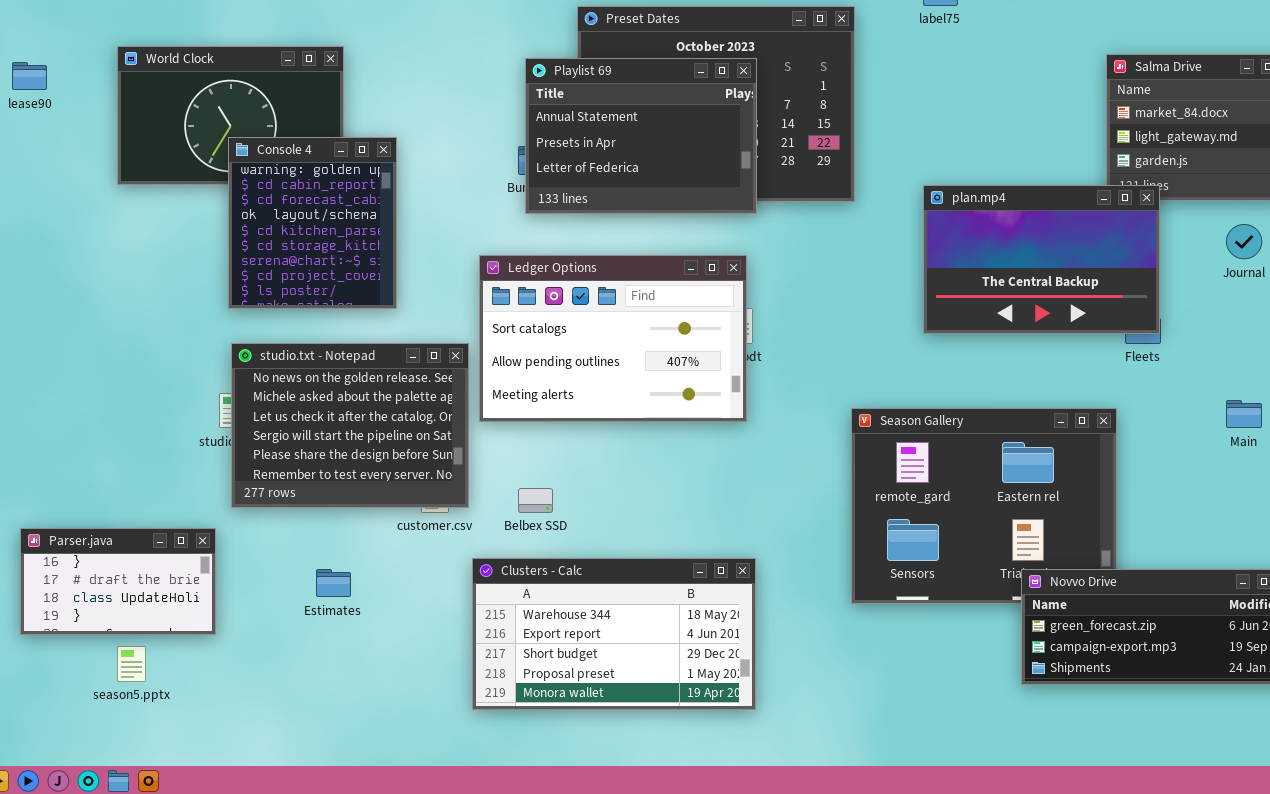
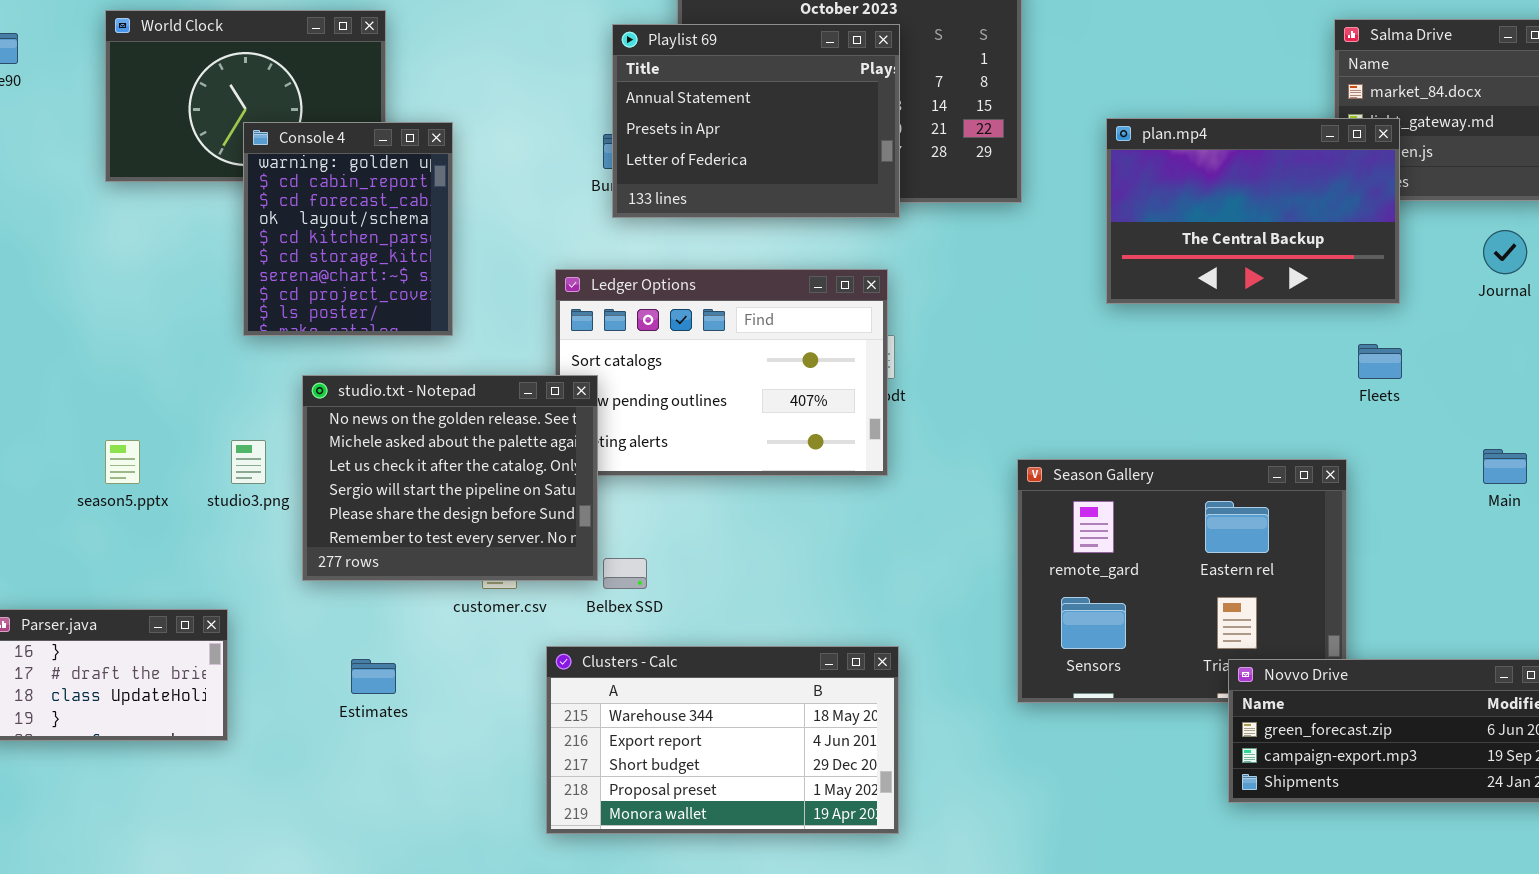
plan.mp4: [923,185,1160,334] -> [1106,118,1400,304], moved
studio.txt - Notepad: [231,343,469,508] -> [302,375,598,581], moved
season5.pptx: [117,646,146,682] -> [105,440,140,484], moved

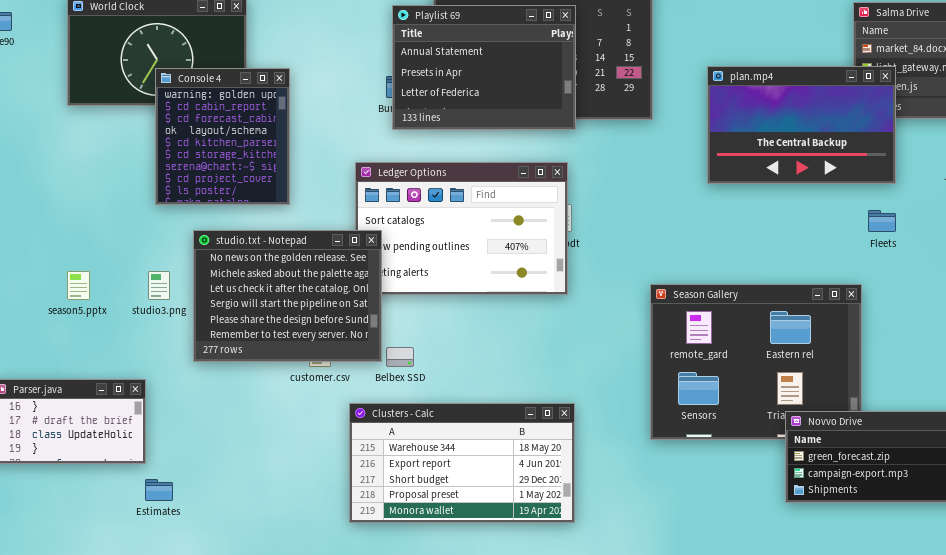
Estimates: [351,659,396,694] -> [145,479,173,501], moved

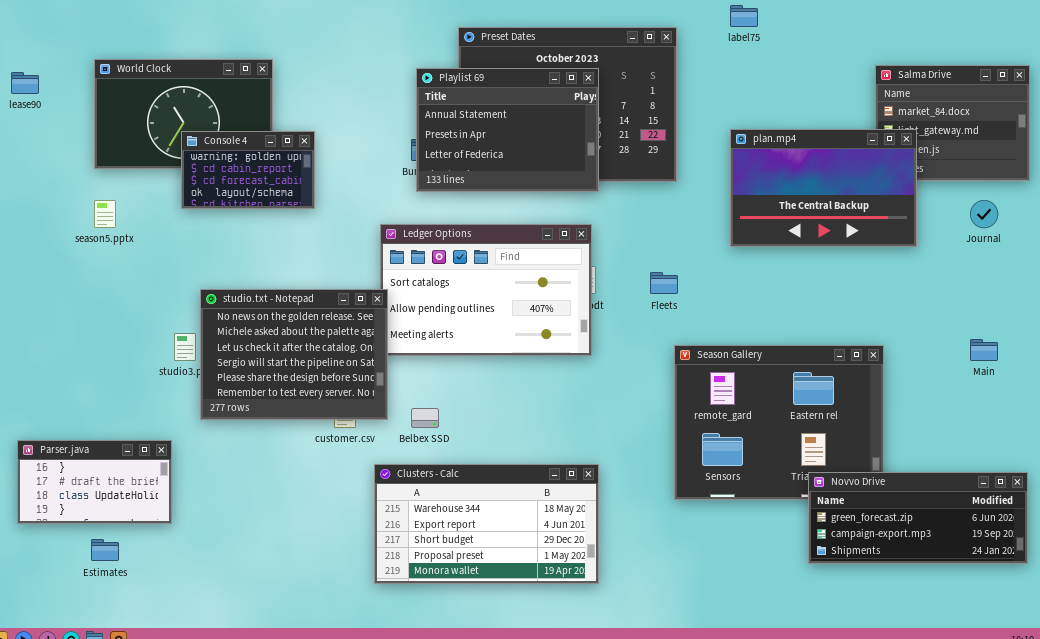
Console 4: [155,68,290,205] -> [181,131,315,209], resized
Fleets: [868,210,896,232] -> [650,272,678,294], moved
studio.txt - Notepad: [193,230,382,362] -> [200,289,388,420], moved
season5.pptx: [67,271,90,300] -> [94,200,116,228], moved
Estimates: [145,479,173,501] -> [91,539,119,561], moved

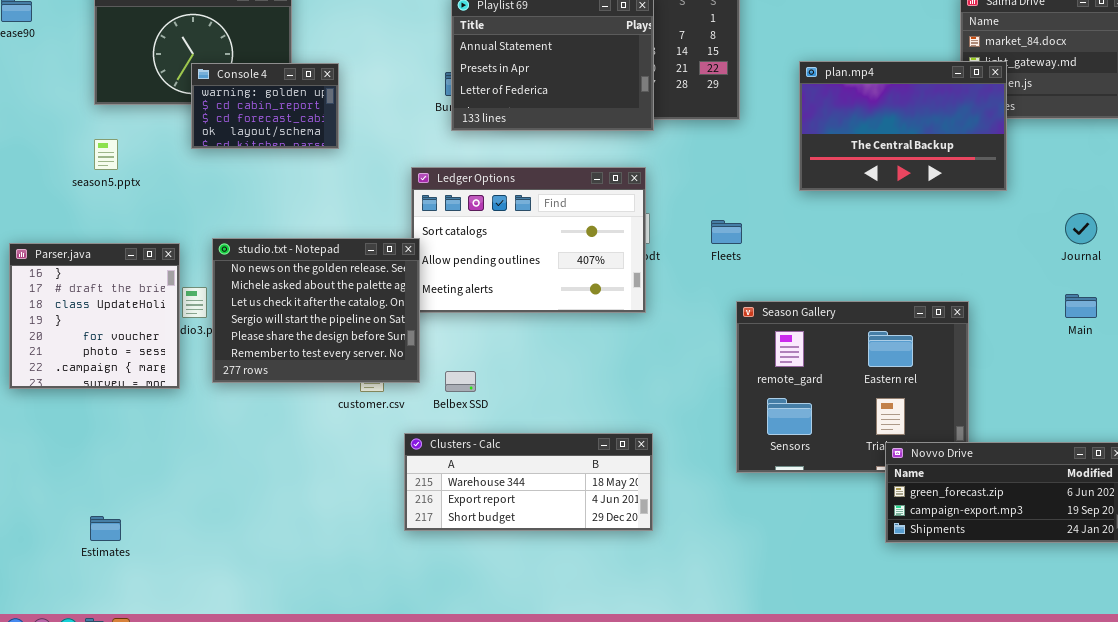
Journal: [970,200,998,228] -> [1065,213,1097,244], moved
Parser.java: [17,440,172,524] -> [9,243,180,389], moved, resized
Clusters - Calc: [374,464,599,584] -> [404,433,653,531], resized

